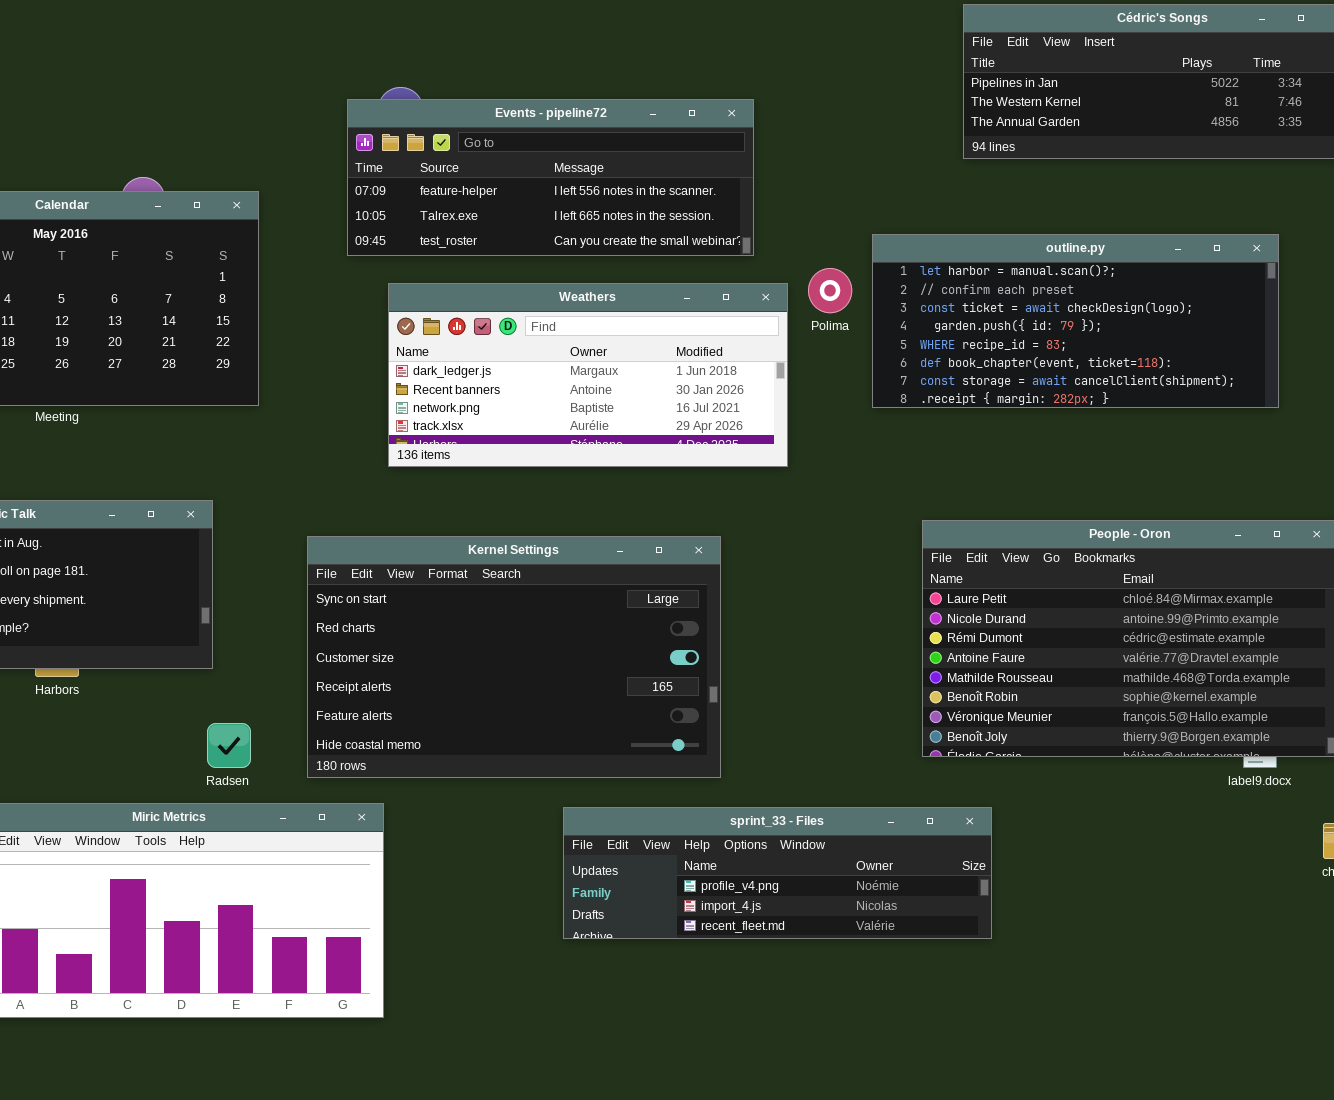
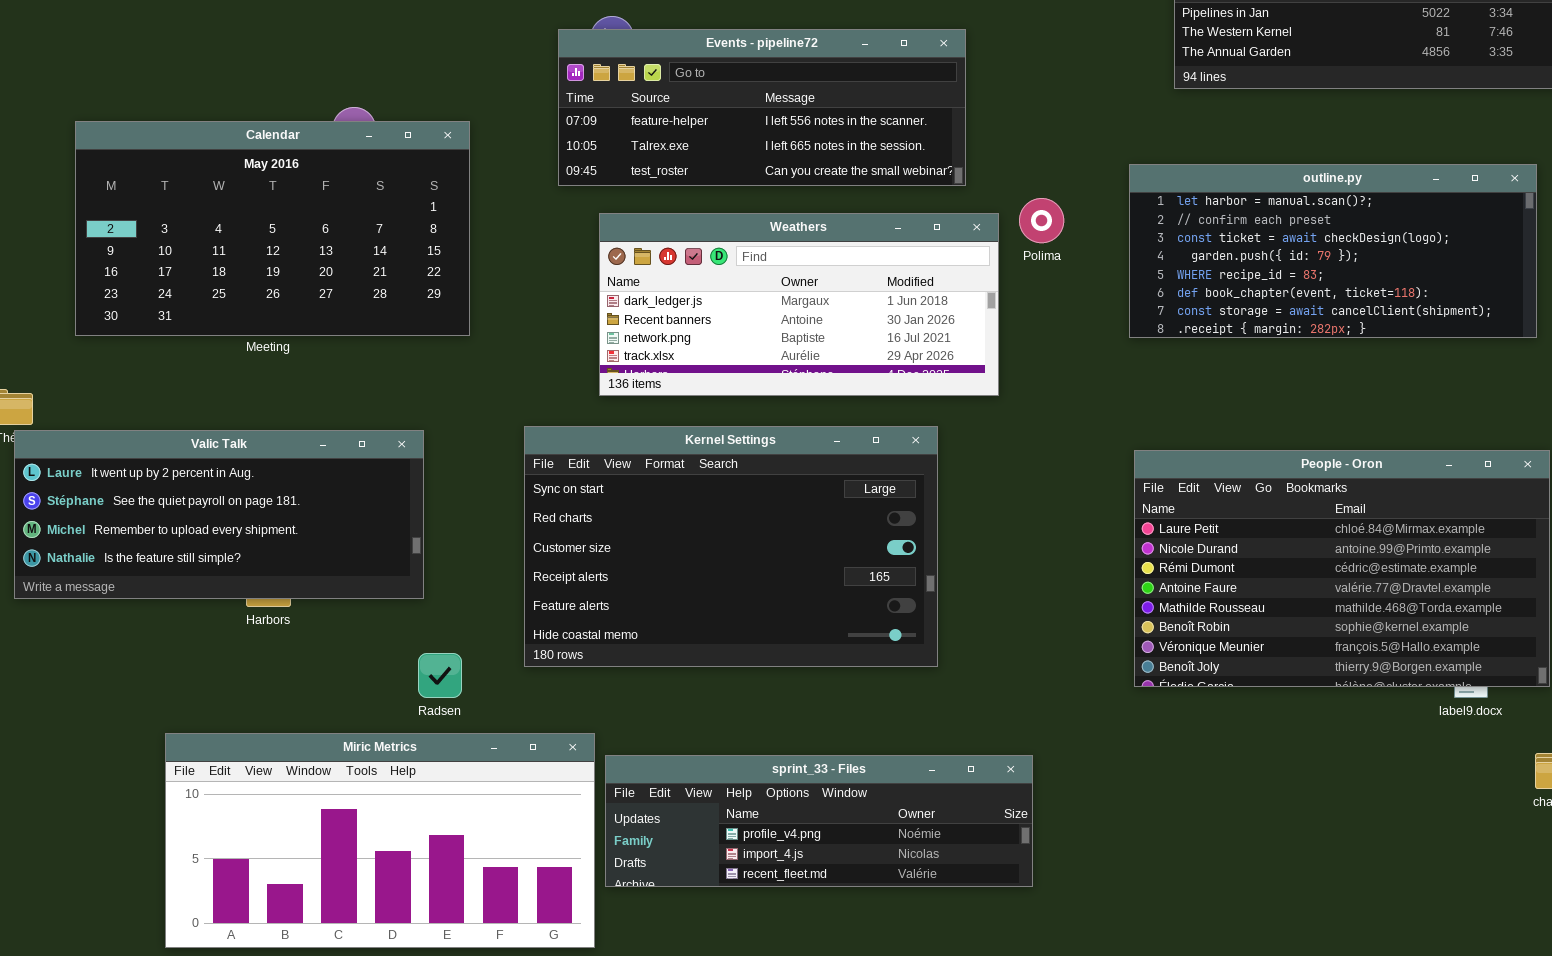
outline.py: [872,234,1279,408] -> [1129,164,1537,338], moved
Kernel Settings: [307,536,721,778] -> [524,426,938,667], moved
sprint_33 - Files: [563,807,992,939] -> [605,755,1033,887], moved

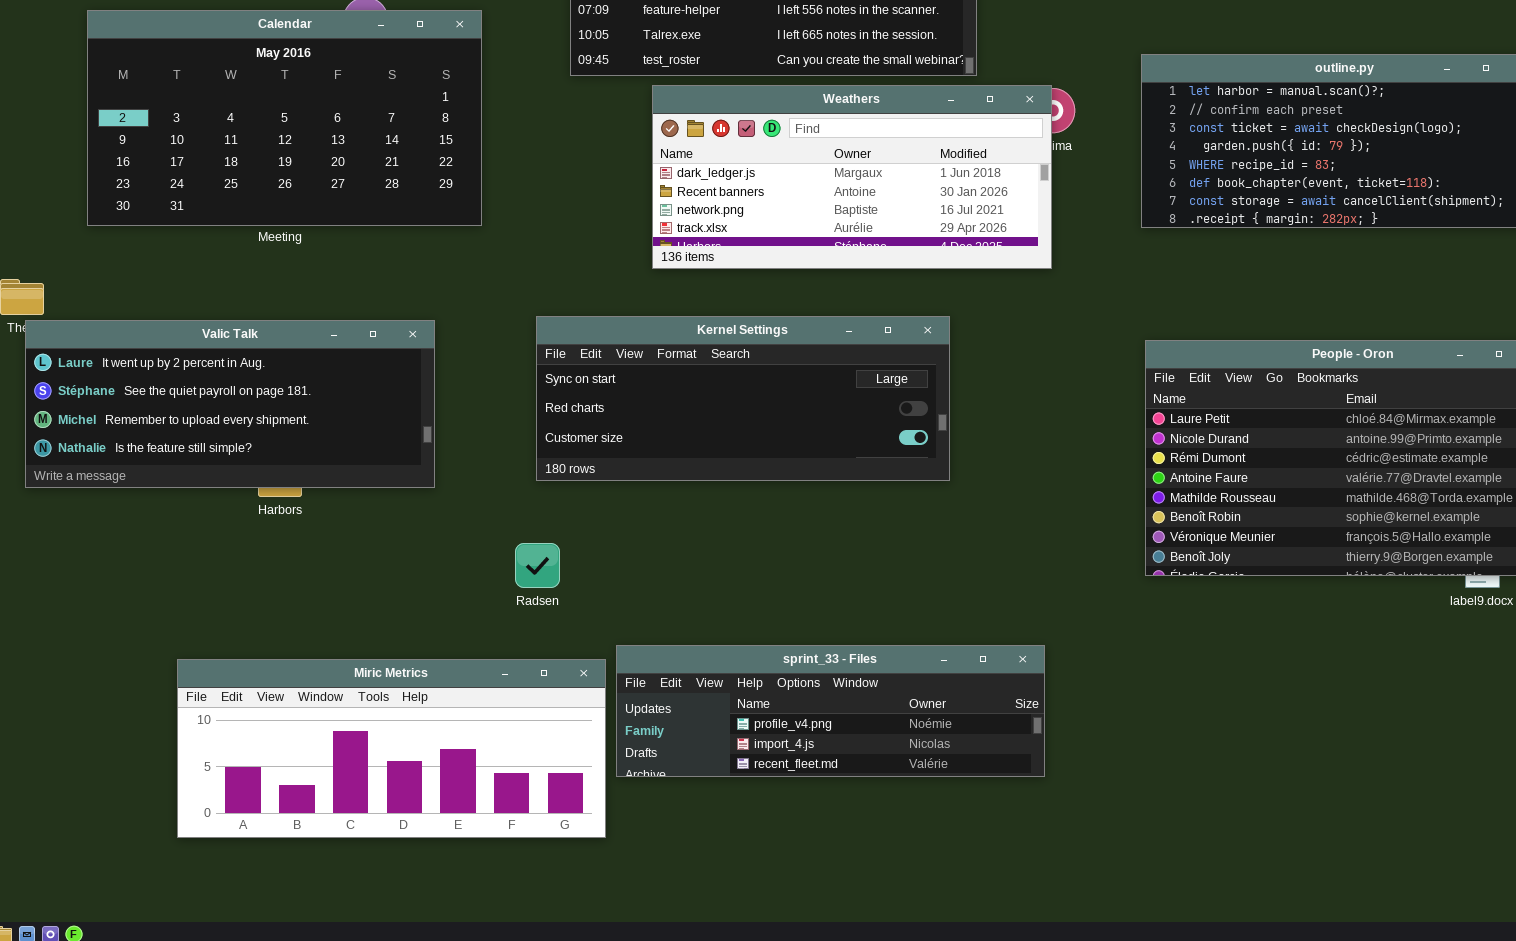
Weathers: [599,213,999,396] -> [652,85,1052,269], moved
Kernel Settings: [524,426,938,667] -> [536,316,950,481], resized
Radsen: [418,653,462,698] -> [515,543,560,588], moved
Miric Metrics: [165,733,595,948] -> [177,659,606,838], resized

